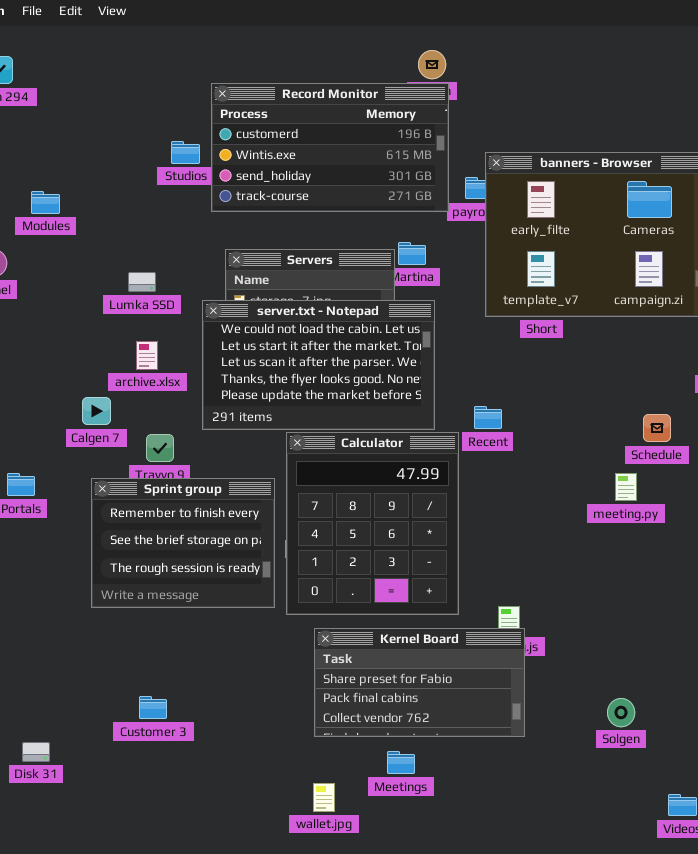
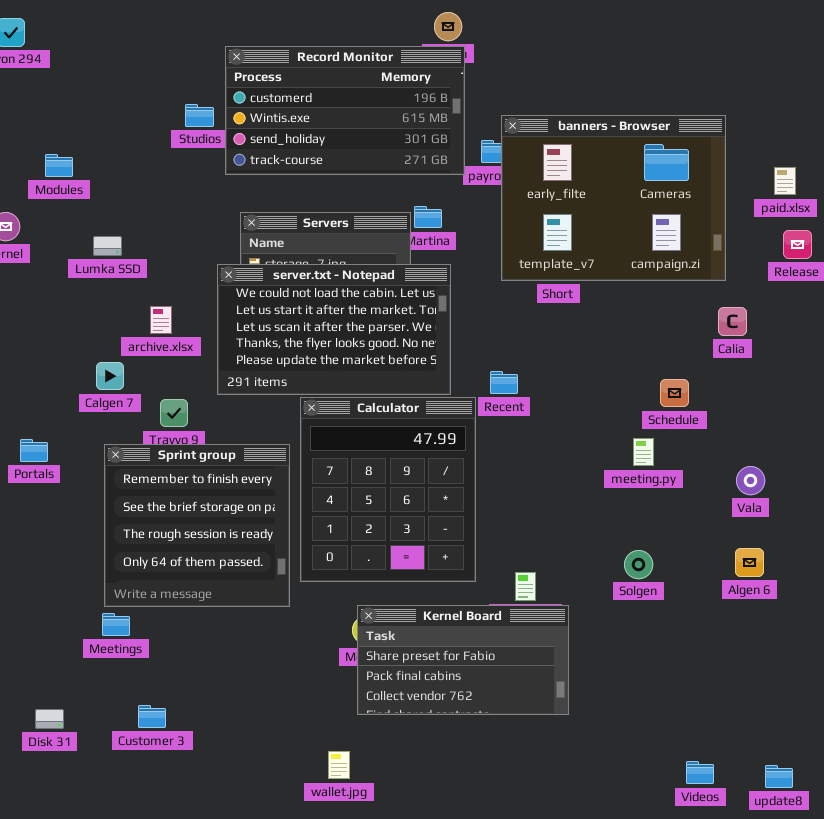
Lumka SSD: [128,272,156,292] -> [93,236,122,256], moved
Sprint group: [91,478,275,608] -> [104,444,290,607], resized
Kernel Board: [314,628,525,737] -> [357,605,569,715], moved
Customer 3: [139,696,167,719] -> [138,705,166,728], moved
Solgen: [607,698,635,727] -> [624,550,653,579], moved
Meetings: [387,751,415,774] -> [102,613,130,636], moved

